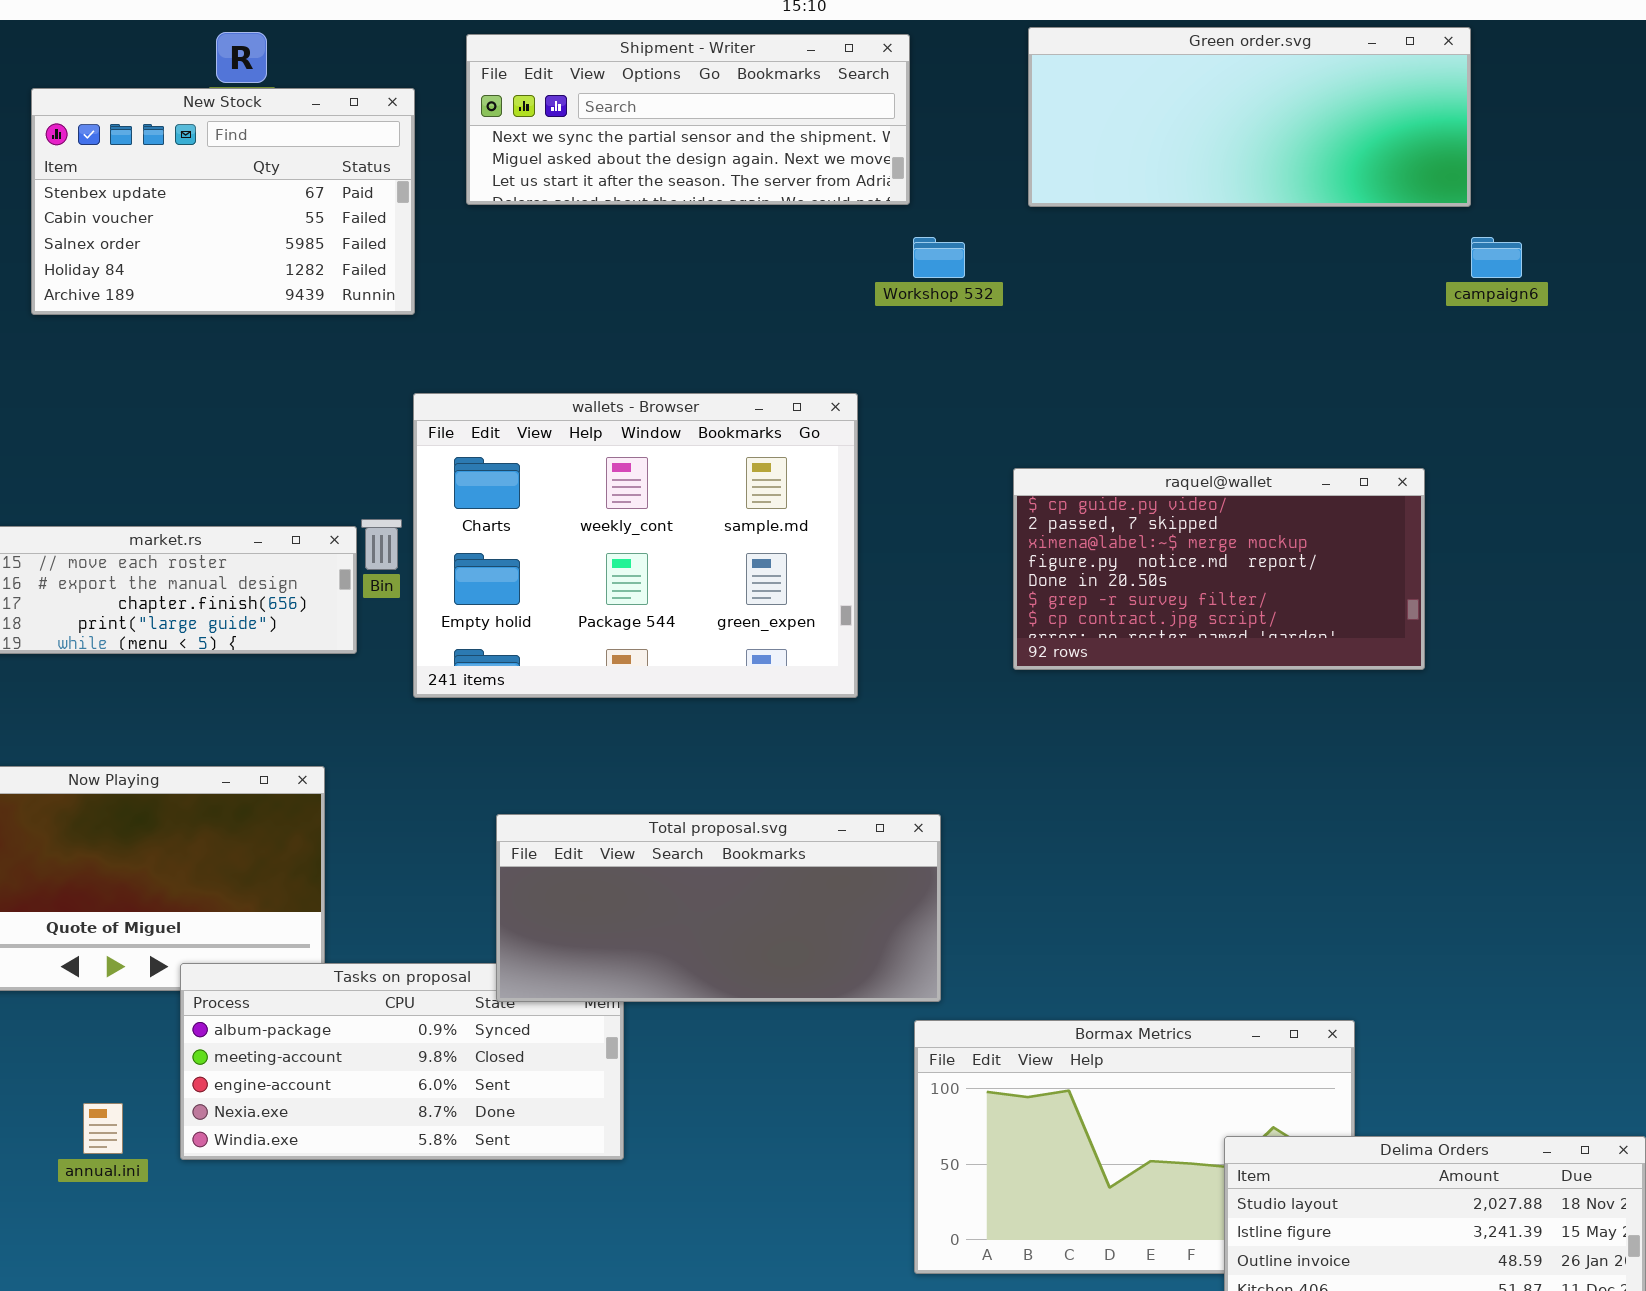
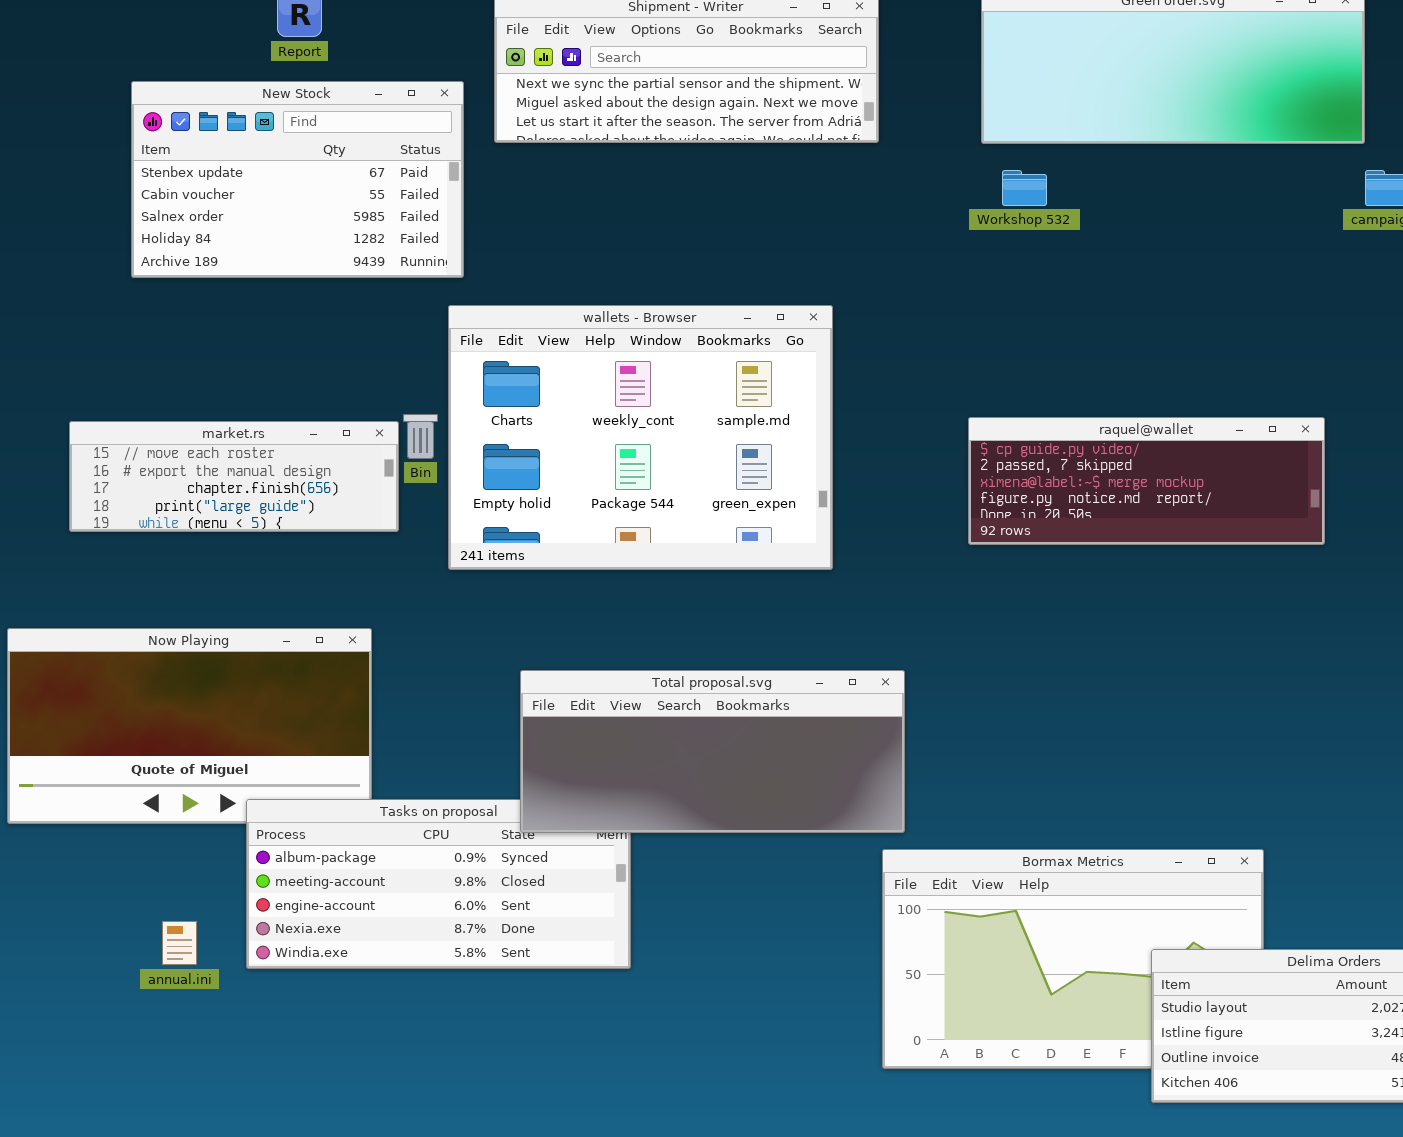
New Stock: [31,88,415,315] -> [131,81,464,278], moved
Workshop 532: [913,237,965,278] -> [1002,170,1047,206], moved
raquel@wallet: [1013,468,1425,670] -> [968,417,1325,545], resized

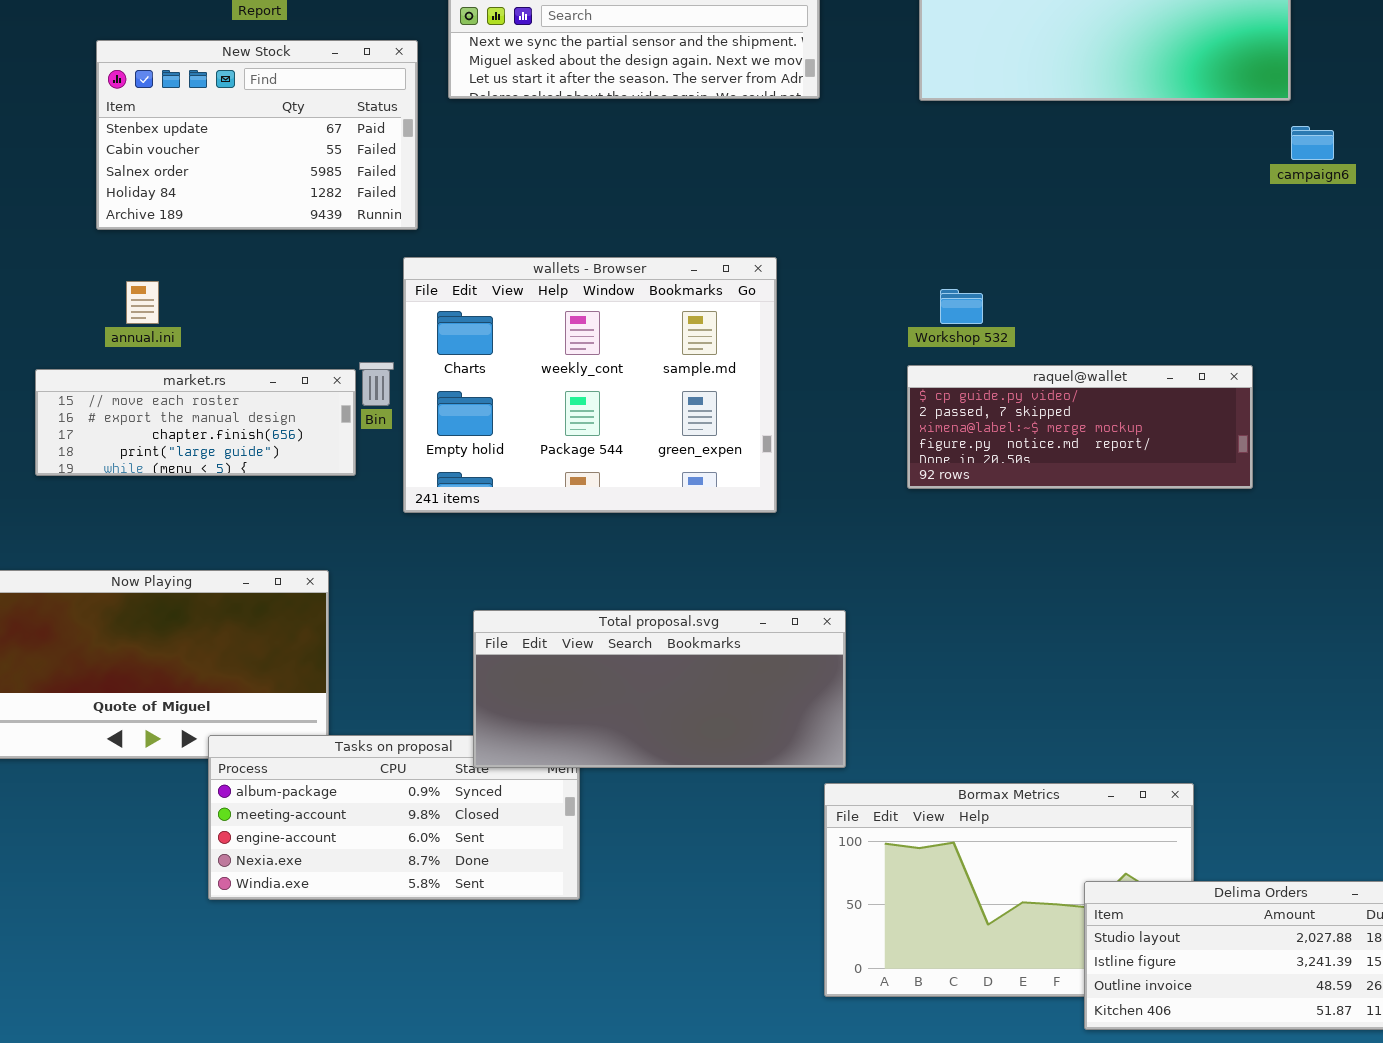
Workshop 532: [1002,170,1047,206] -> [940,289,983,324], moved
annual.ini: [162,921,197,965] -> [126,281,159,324], moved

